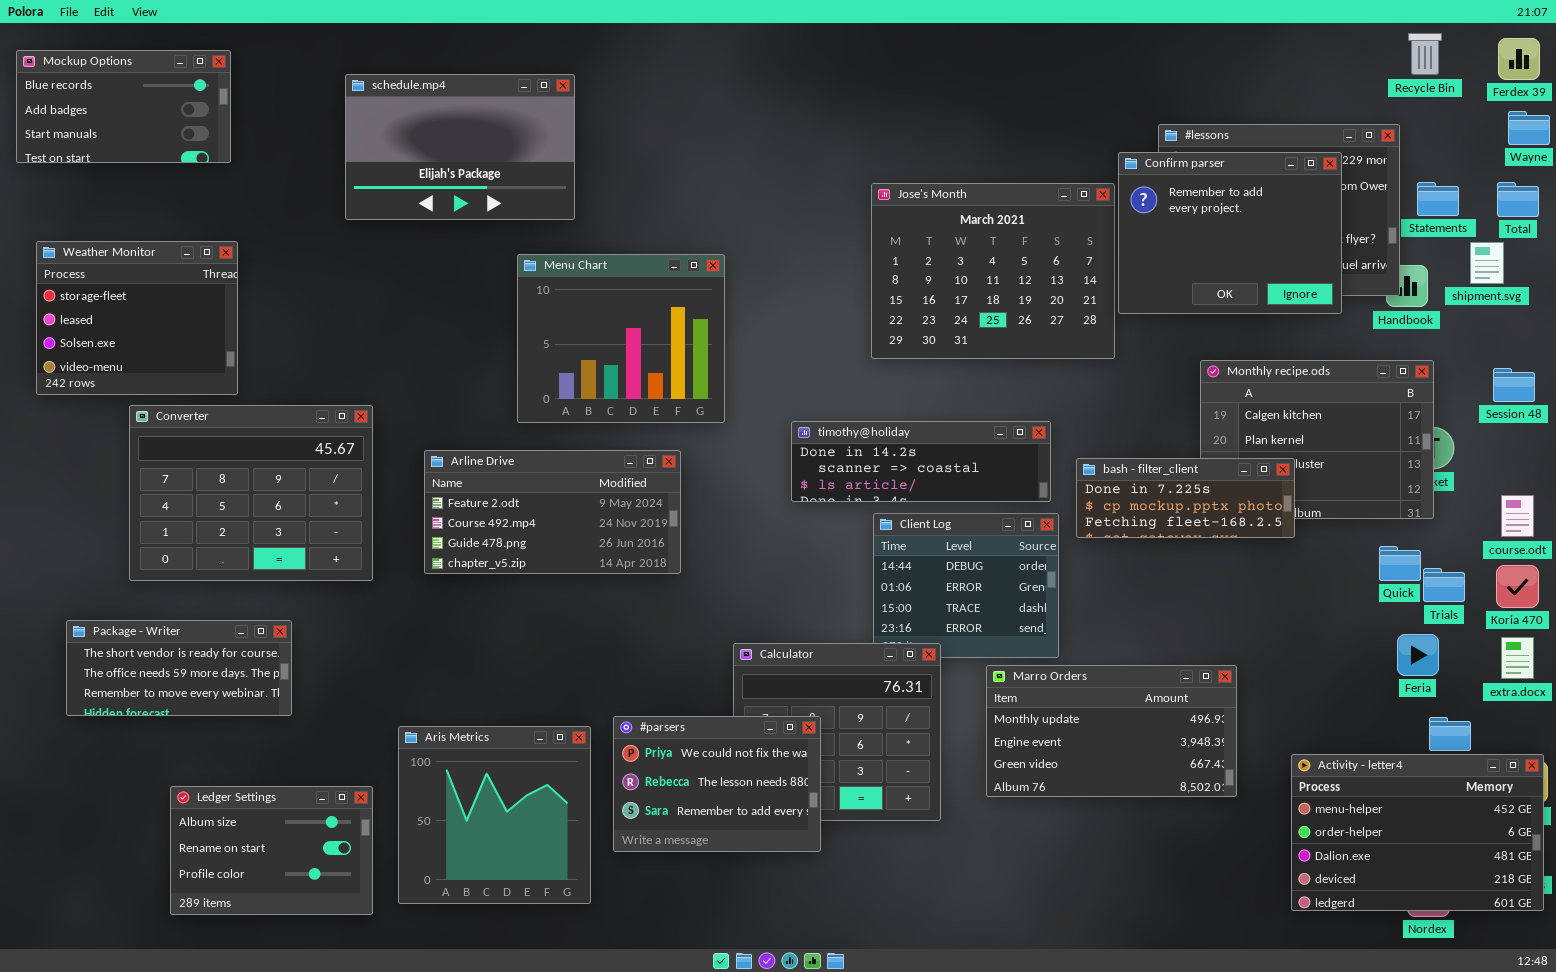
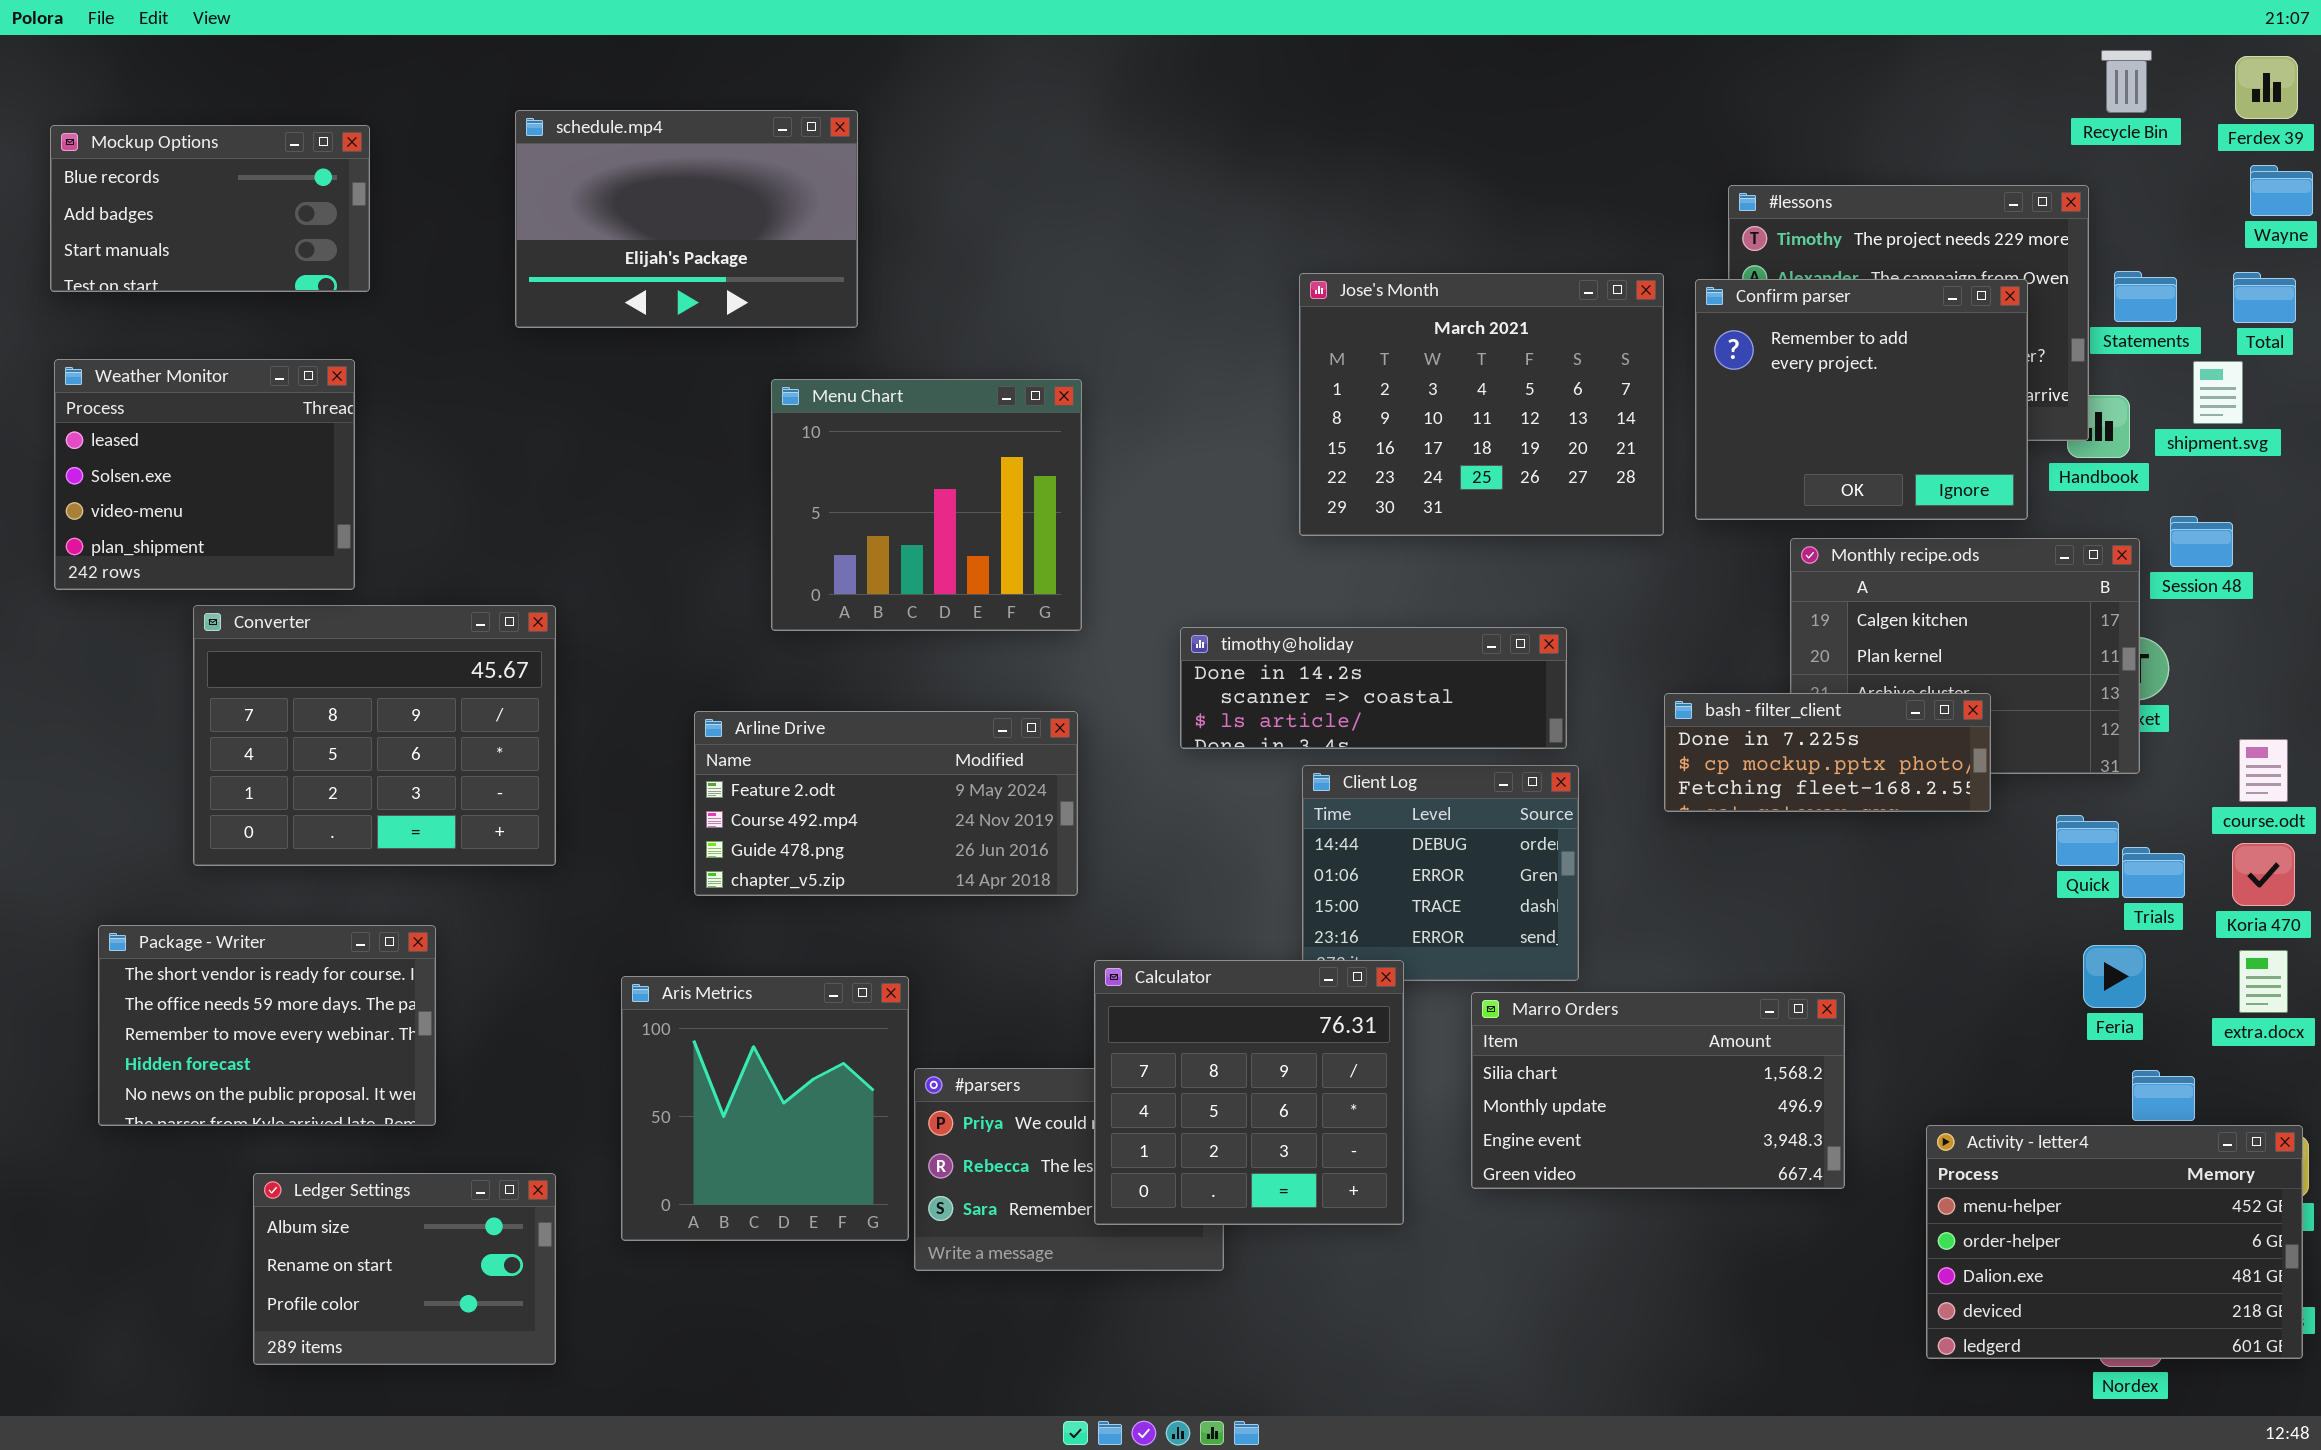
Mockup Options: [16,50,231,163] -> [50,125,370,292], moved
Confirm parser: [1118,152,1342,314] -> [1695,279,2028,520], moved
Weather Monitor: [36,241,238,395] -> [54,359,355,590], scrolled down 1 row
Session 48: [1493,368,1535,402] -> [2170,516,2233,567], moved
Arline Drive: [424,450,681,574] -> [694,711,1078,896], moved
bash - filter_client: [1076,458,1295,538] -> [1664,693,1991,812], moved
Package - Writer: [66,620,292,716] -> [98,925,436,1126], resized
Calculator: [733,643,941,821] -> [1094,960,1404,1225], raised
Marro Orders: [986,665,1237,797] -> [1471,992,1845,1189], scrolled up 1 row
Aris Metrics: [398,726,591,904] -> [621,976,909,1241], moved

